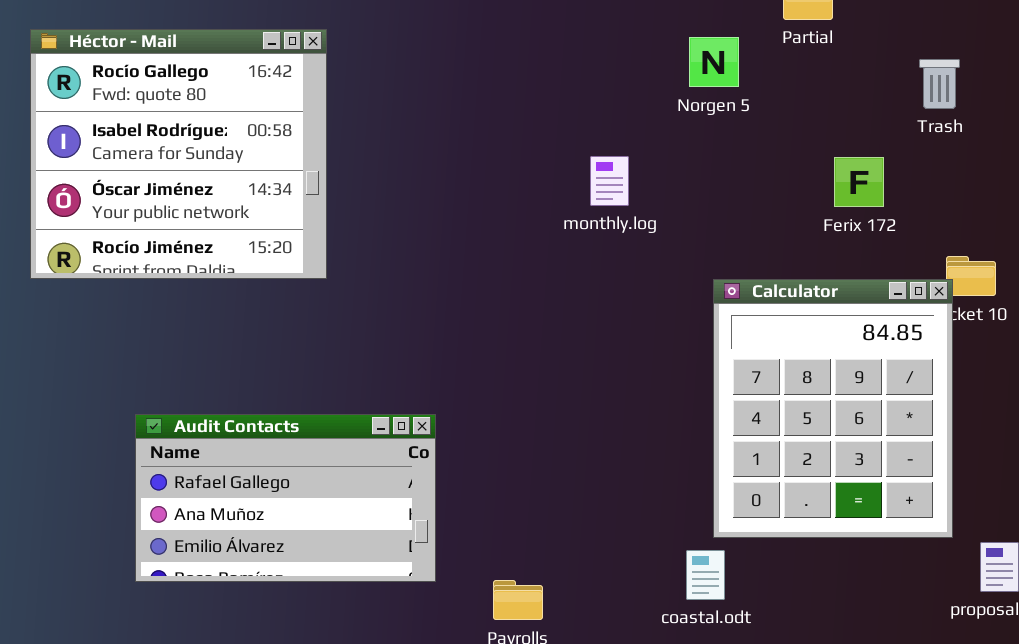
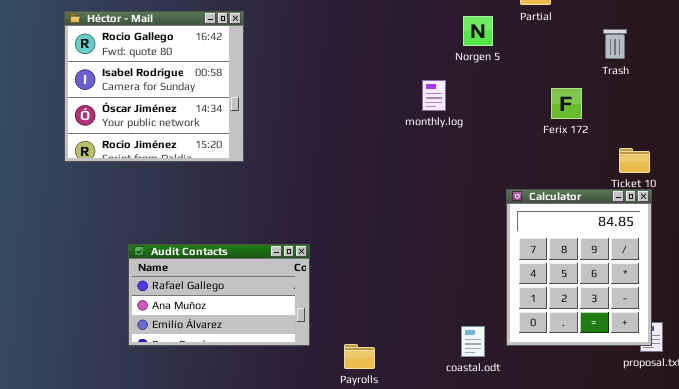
monthly.log: [590,156,629,206] -> [422,80,446,111], moved
Calculator: [713,279,953,538] -> [506,189,652,346], moved

